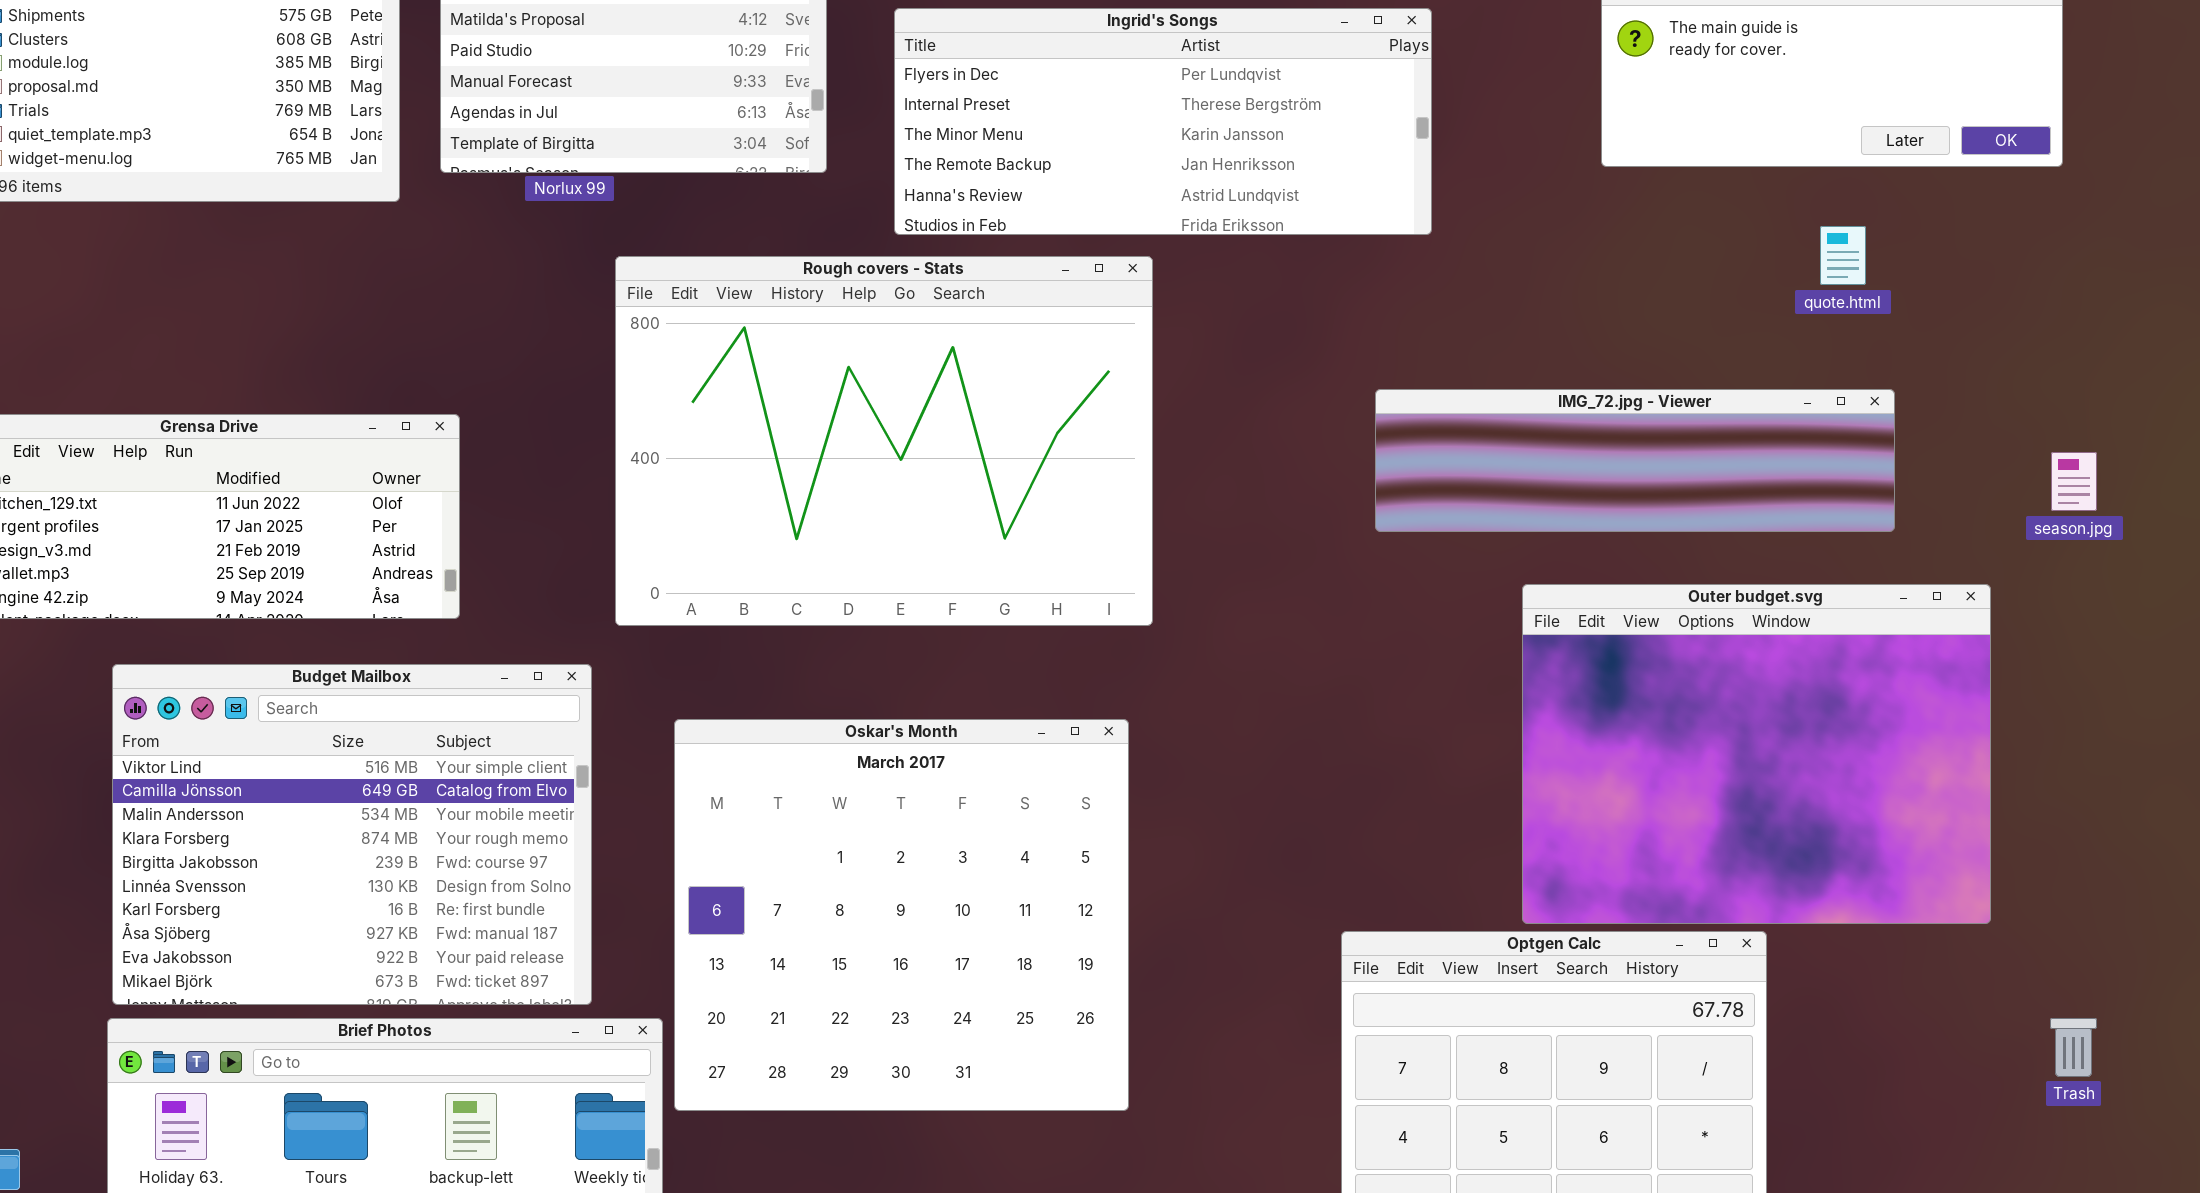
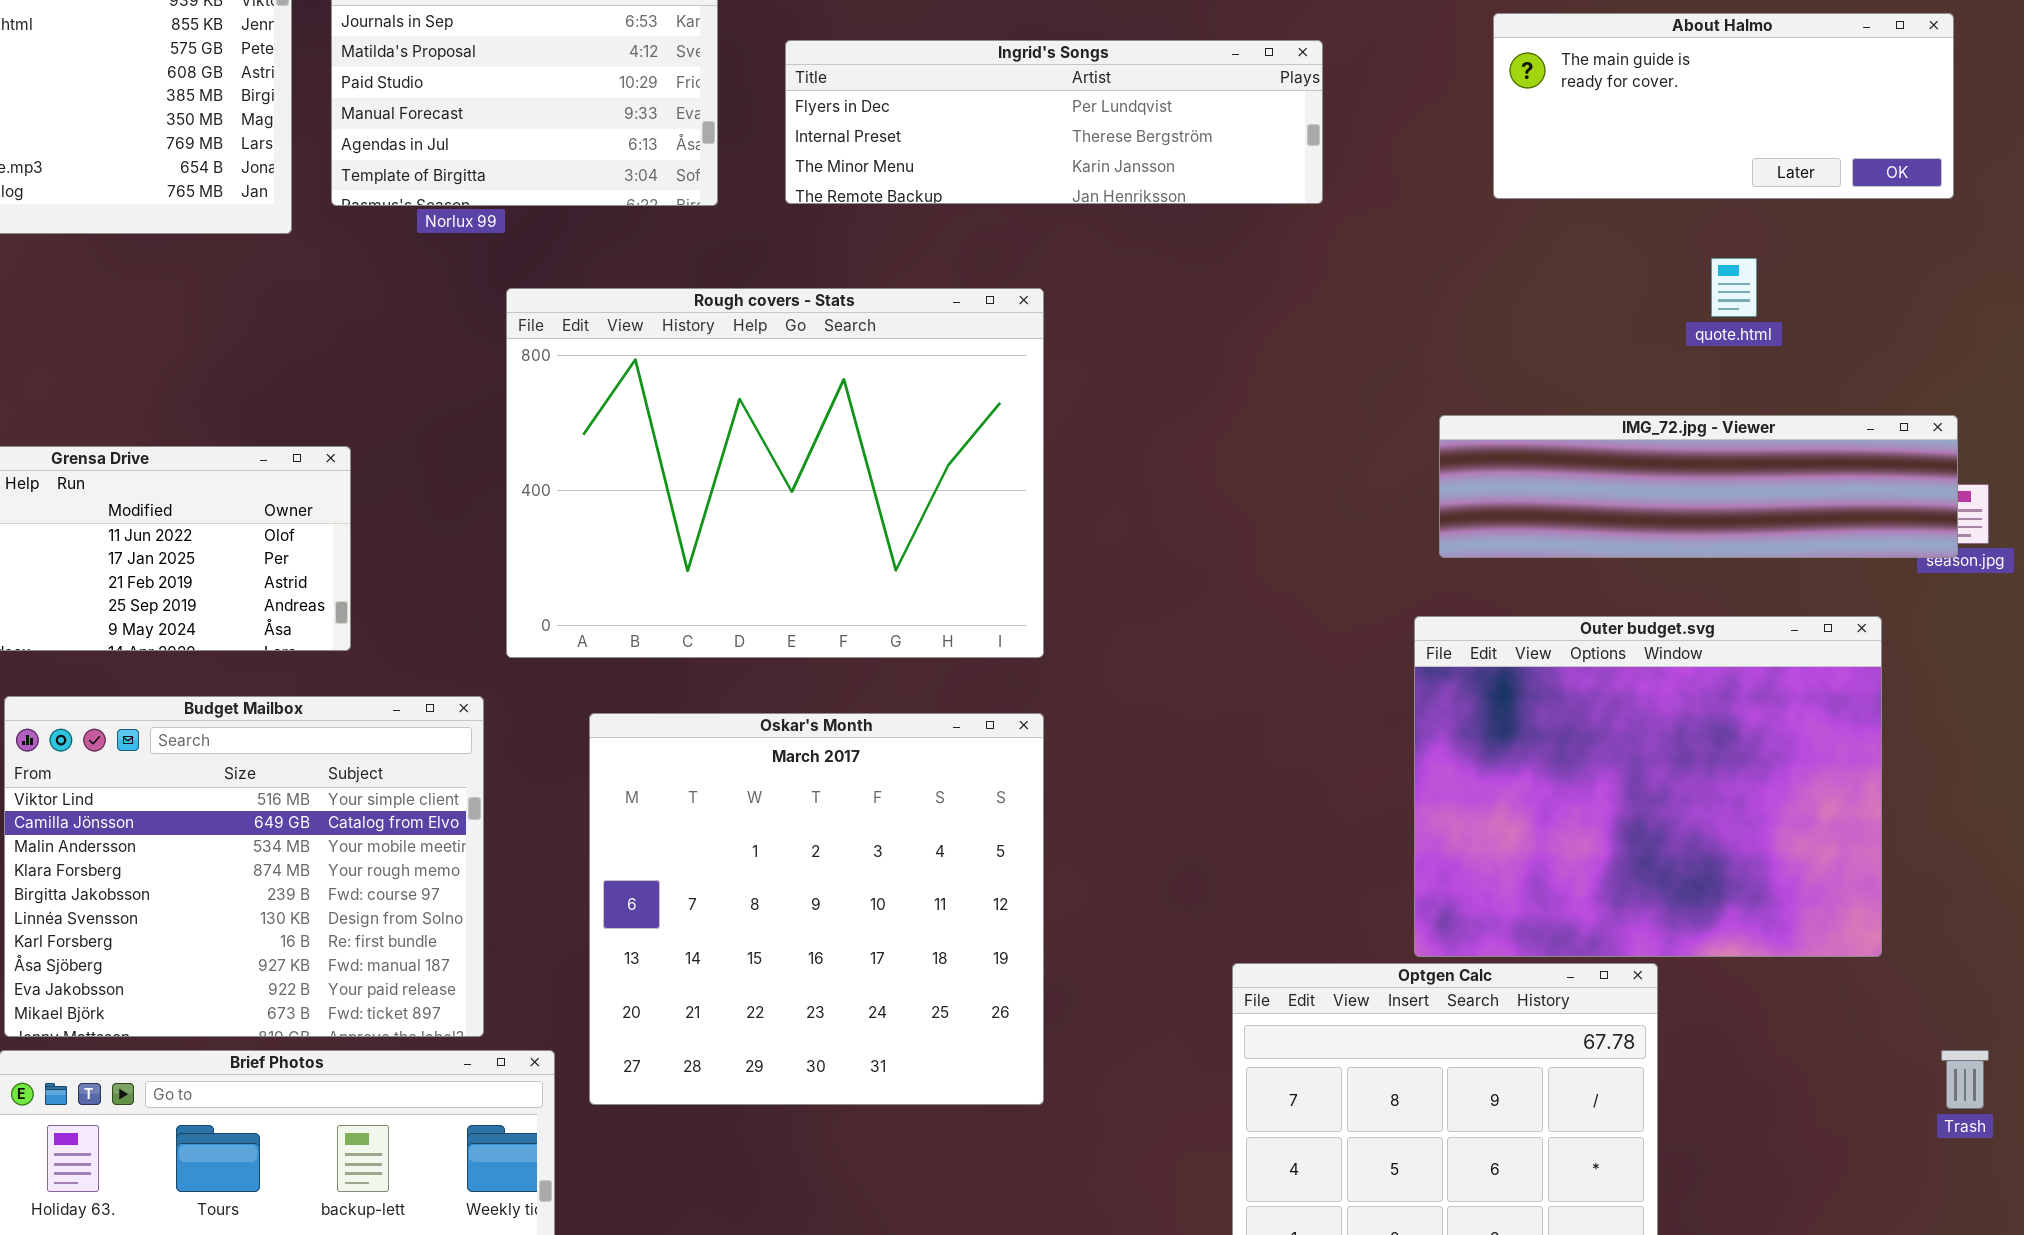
Ingrid's Songs: [894,8,1432,235] -> [785,40,1323,204], resized
IMG_72.jpg - Viewer: [1375,389,1895,532] -> [1439,415,1958,558], moved
Oskar's Month: [674,719,1129,1111] -> [589,713,1044,1105], moved

